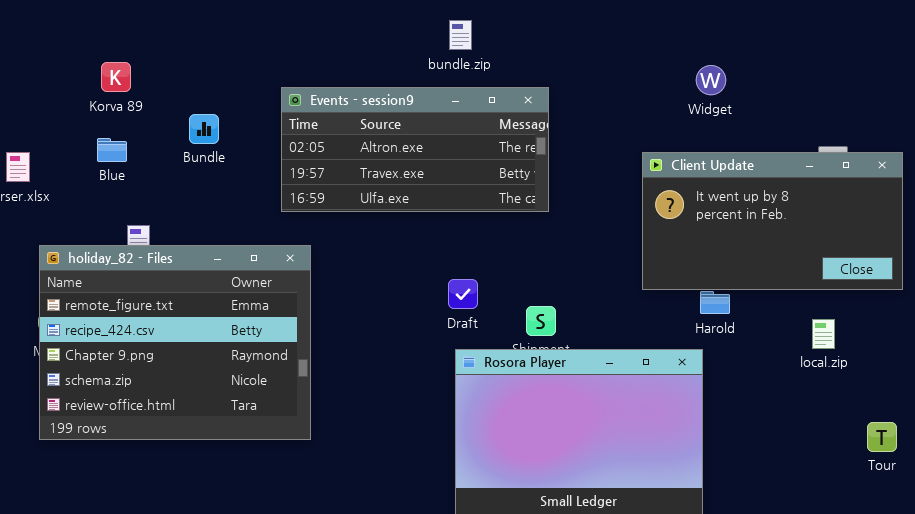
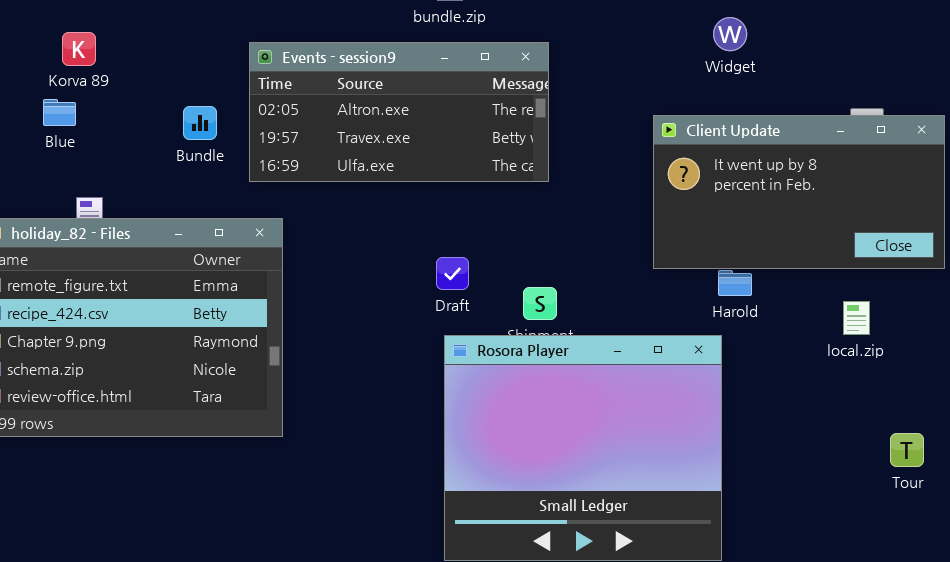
Korva 89: [101,62,131,92] -> [62,32,96,66], moved
Bundle: [189,114,219,144] -> [183,106,217,140], moved
Tour: [867,422,897,452] -> [890,433,924,467], moved

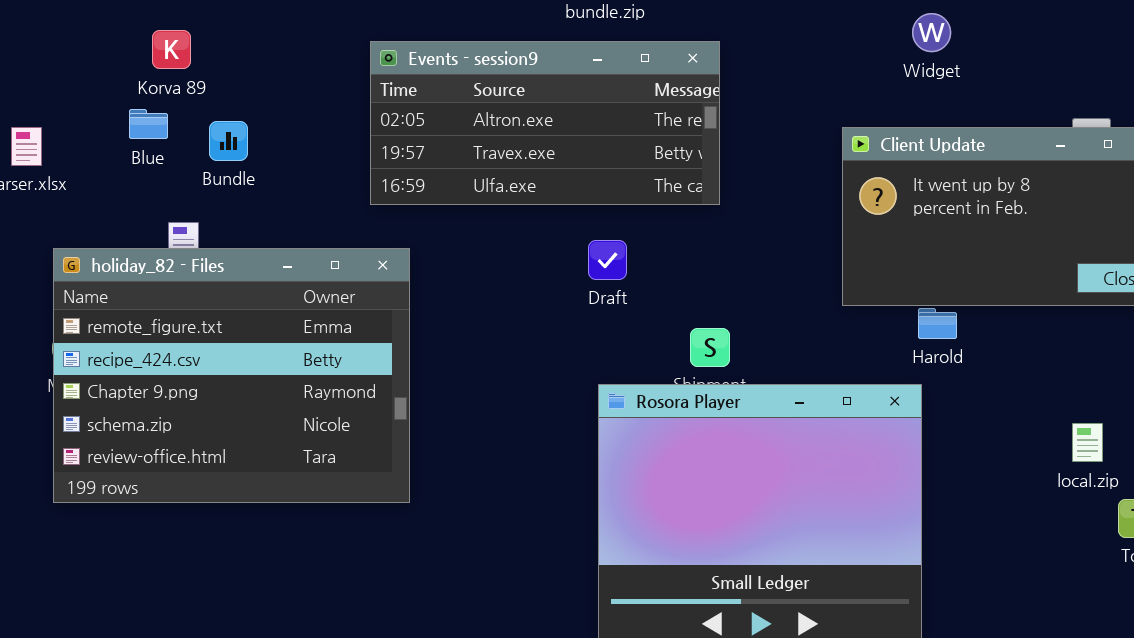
Bundle: [183,106,217,140] -> [209,121,248,161], moved
Draft: [436,257,469,290] -> [588,240,627,280], moved
local.zip: [843,301,870,335] -> [1072,423,1103,462], moved

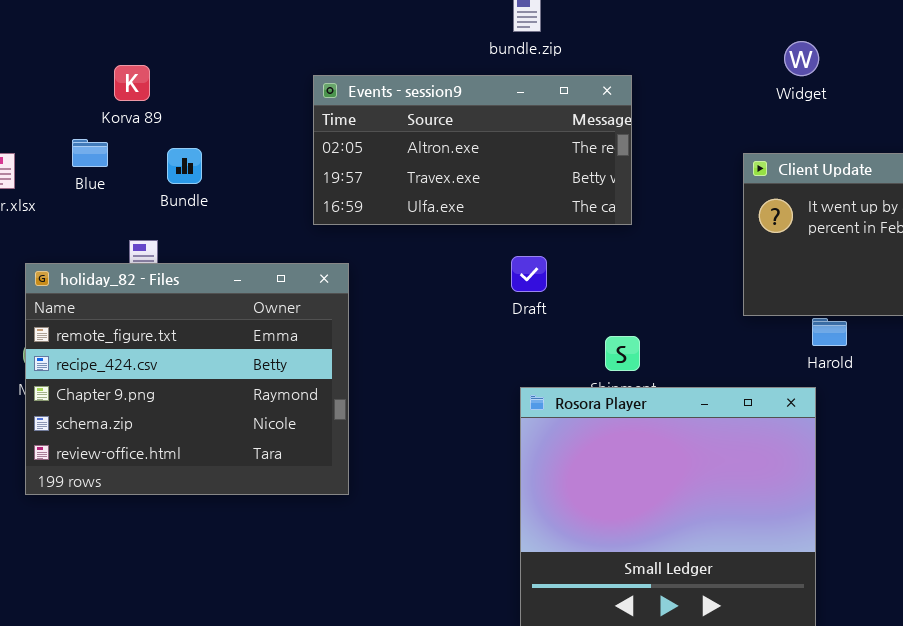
Widget: [912,13,951,52] -> [784,41,819,76], moved
Blue: [129,109,168,139] -> [72,139,108,167], moved

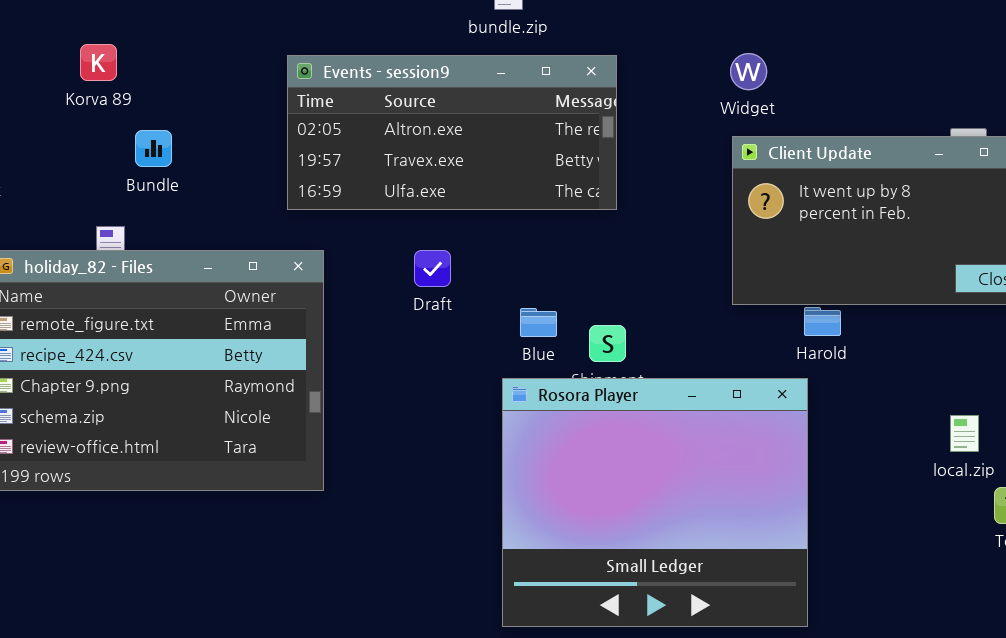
Widget: [784,41,819,76] -> [730,53,767,90], moved
Blue: [72,139,108,167] -> [520,308,557,337], moved
Draft: [511,256,547,292] -> [414,250,451,287], moved

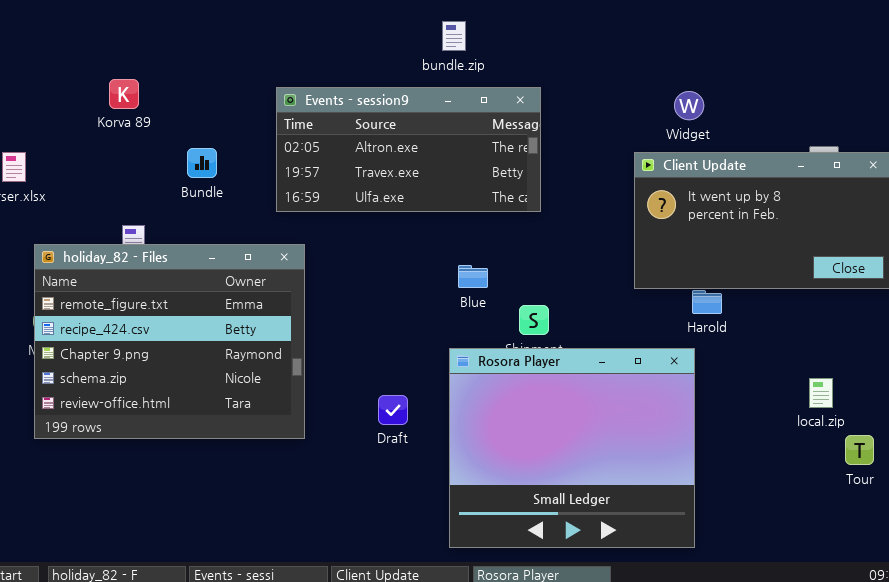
Widget: [730,53,767,90] -> [674,91,704,120], moved
Bundle: [135,130,172,167] -> [187,148,217,178], moved
Draft: [414,250,451,287] -> [378,395,408,425], moved
Blue: [520,308,557,337] -> [458,265,488,288], moved

